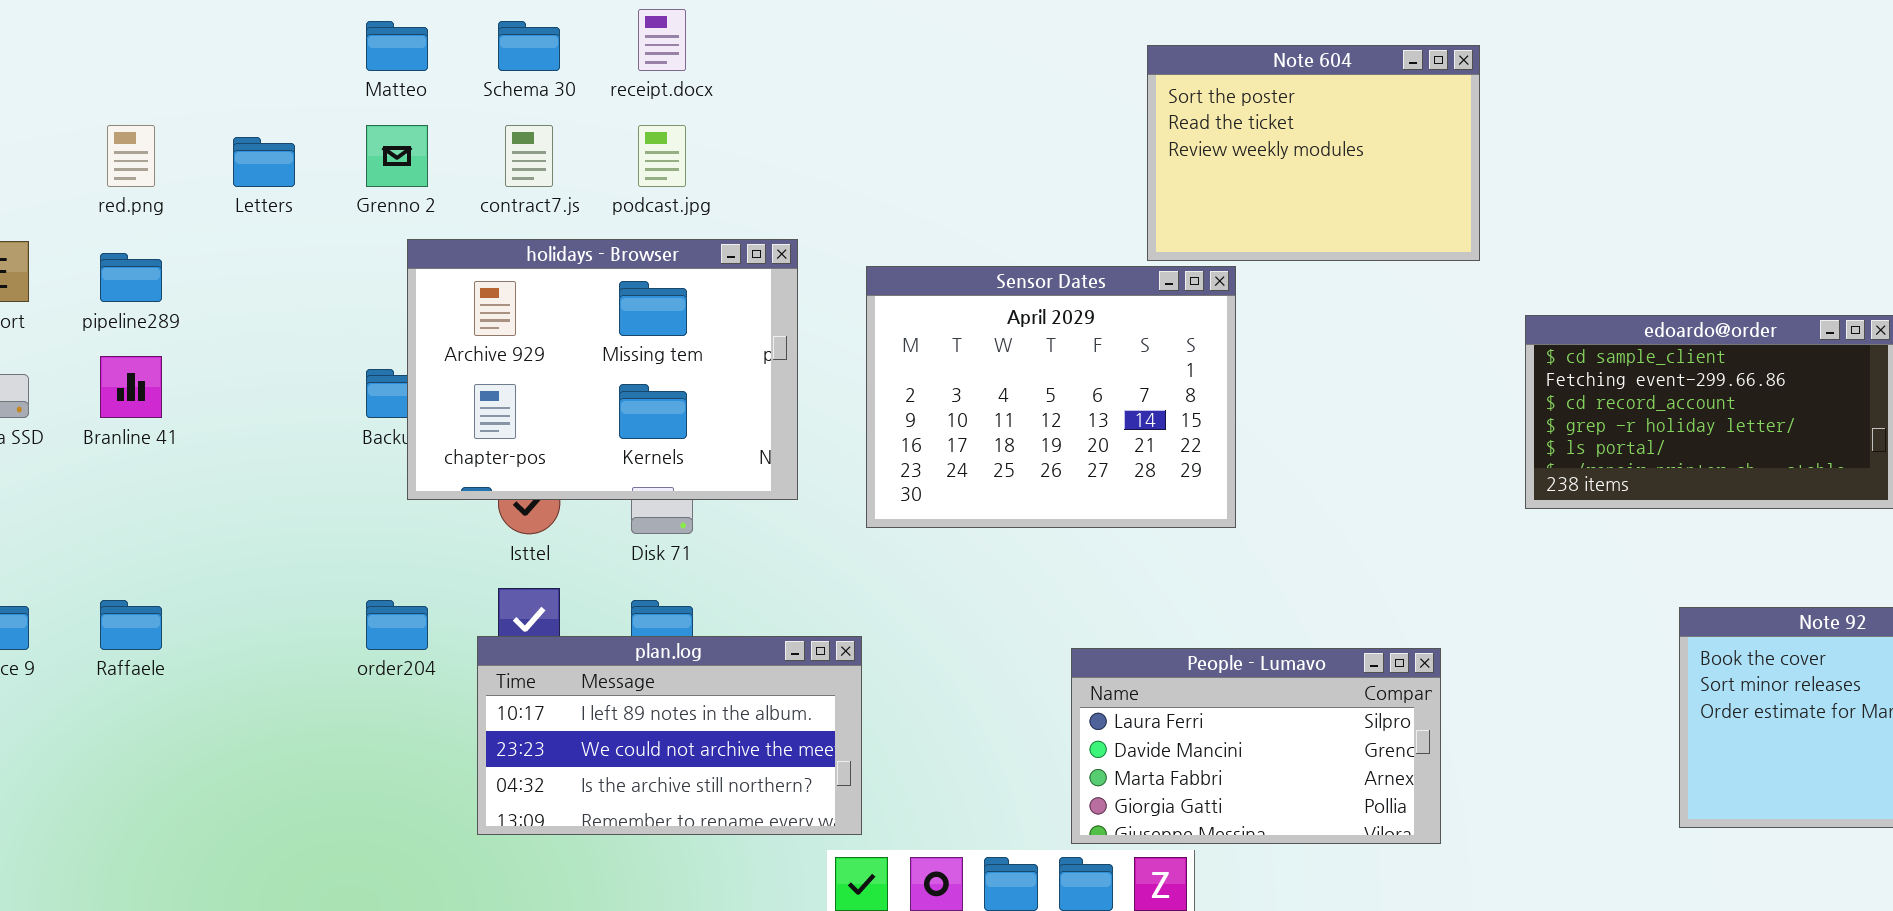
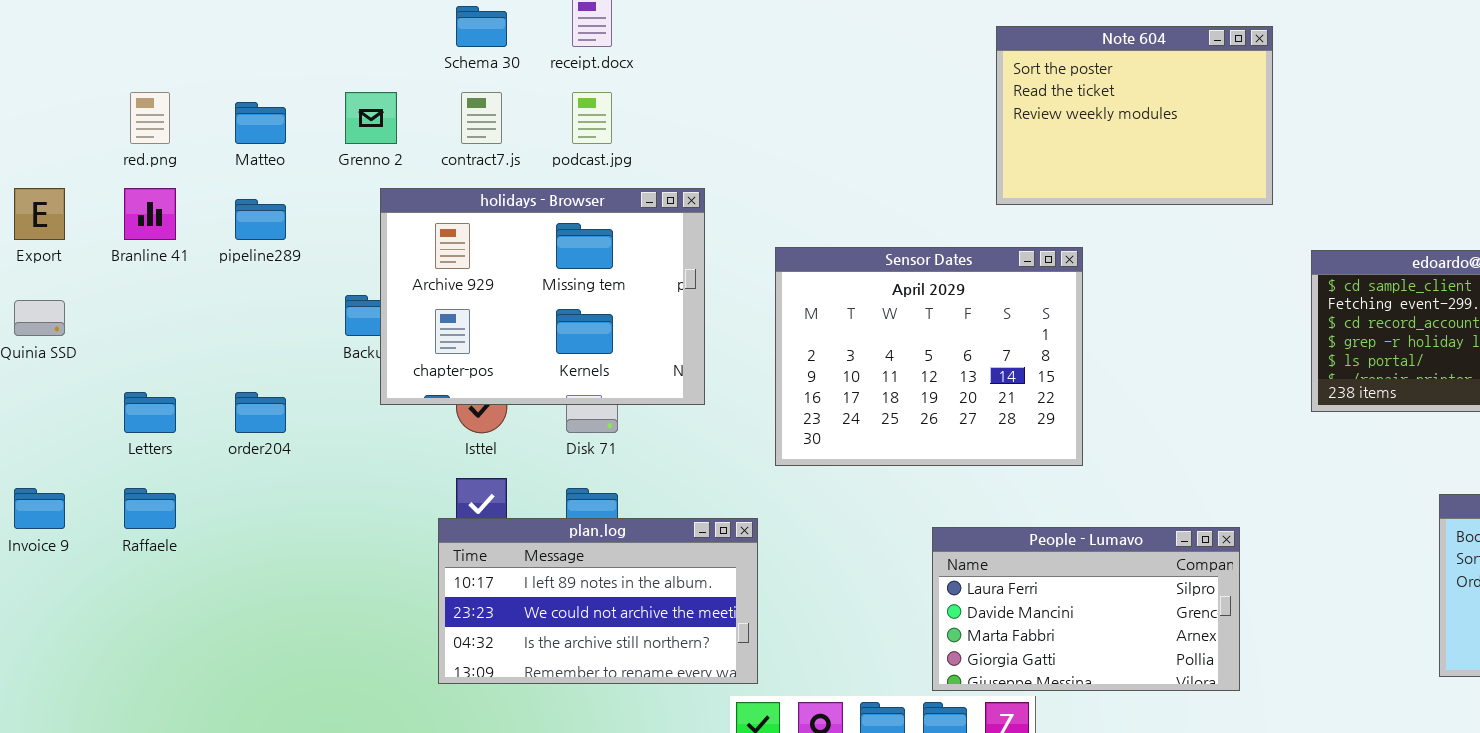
Matteo: [366,21,428,71] -> [235,102,286,144], moved
Letters: [233,137,295,187] -> [124,392,176,433], moved
pipeline289: [100,253,162,302] -> [235,199,286,240], moved
Sensor Dates: [866,266,1236,528] -> [775,247,1083,466], moved
Branline 41: [100,356,162,418] -> [124,188,176,240], moved
order204: [366,600,428,650] -> [235,392,286,433], moved

